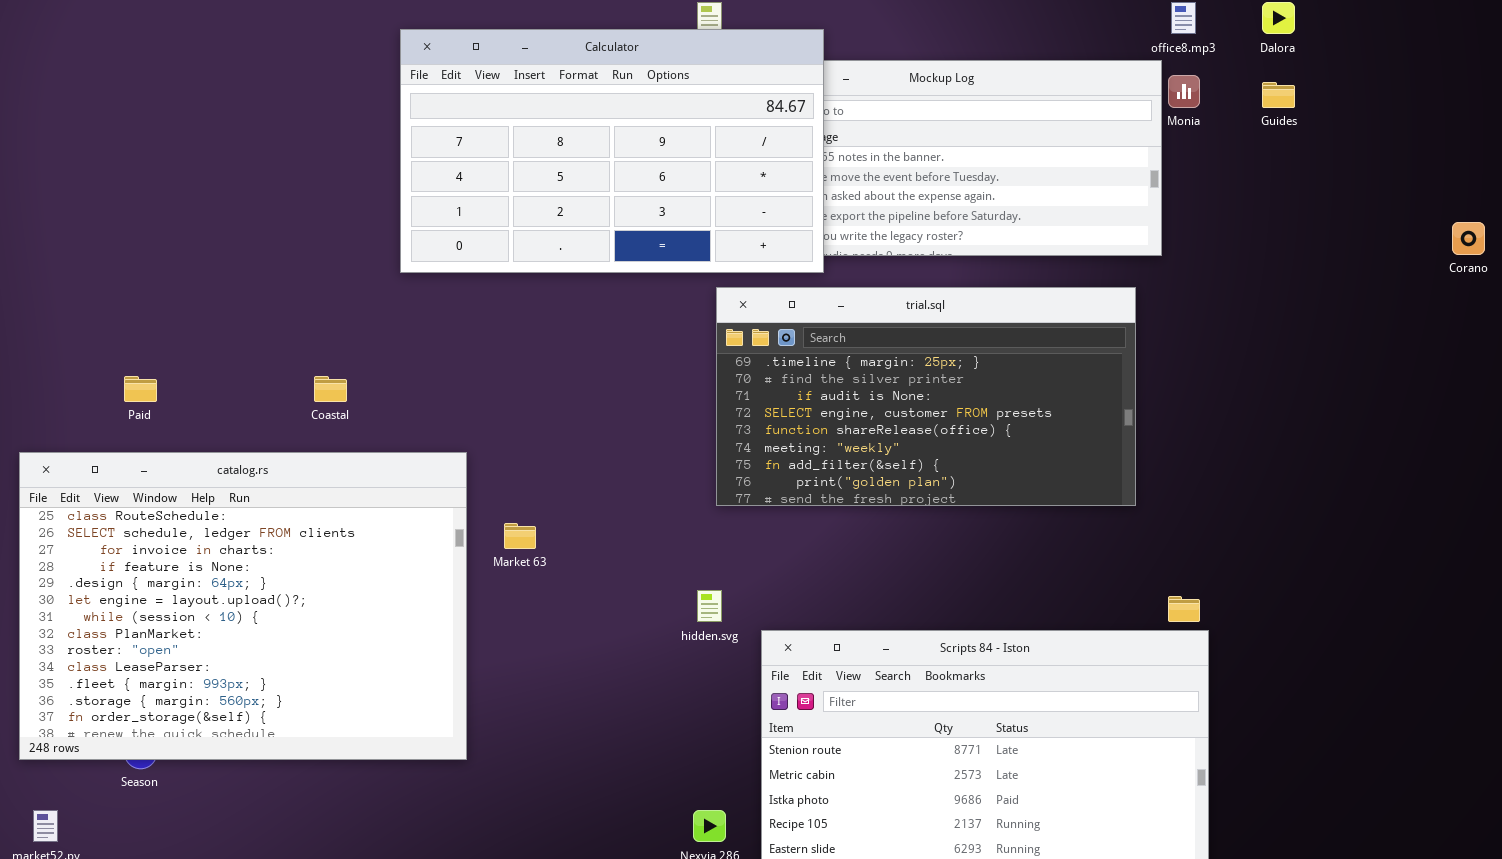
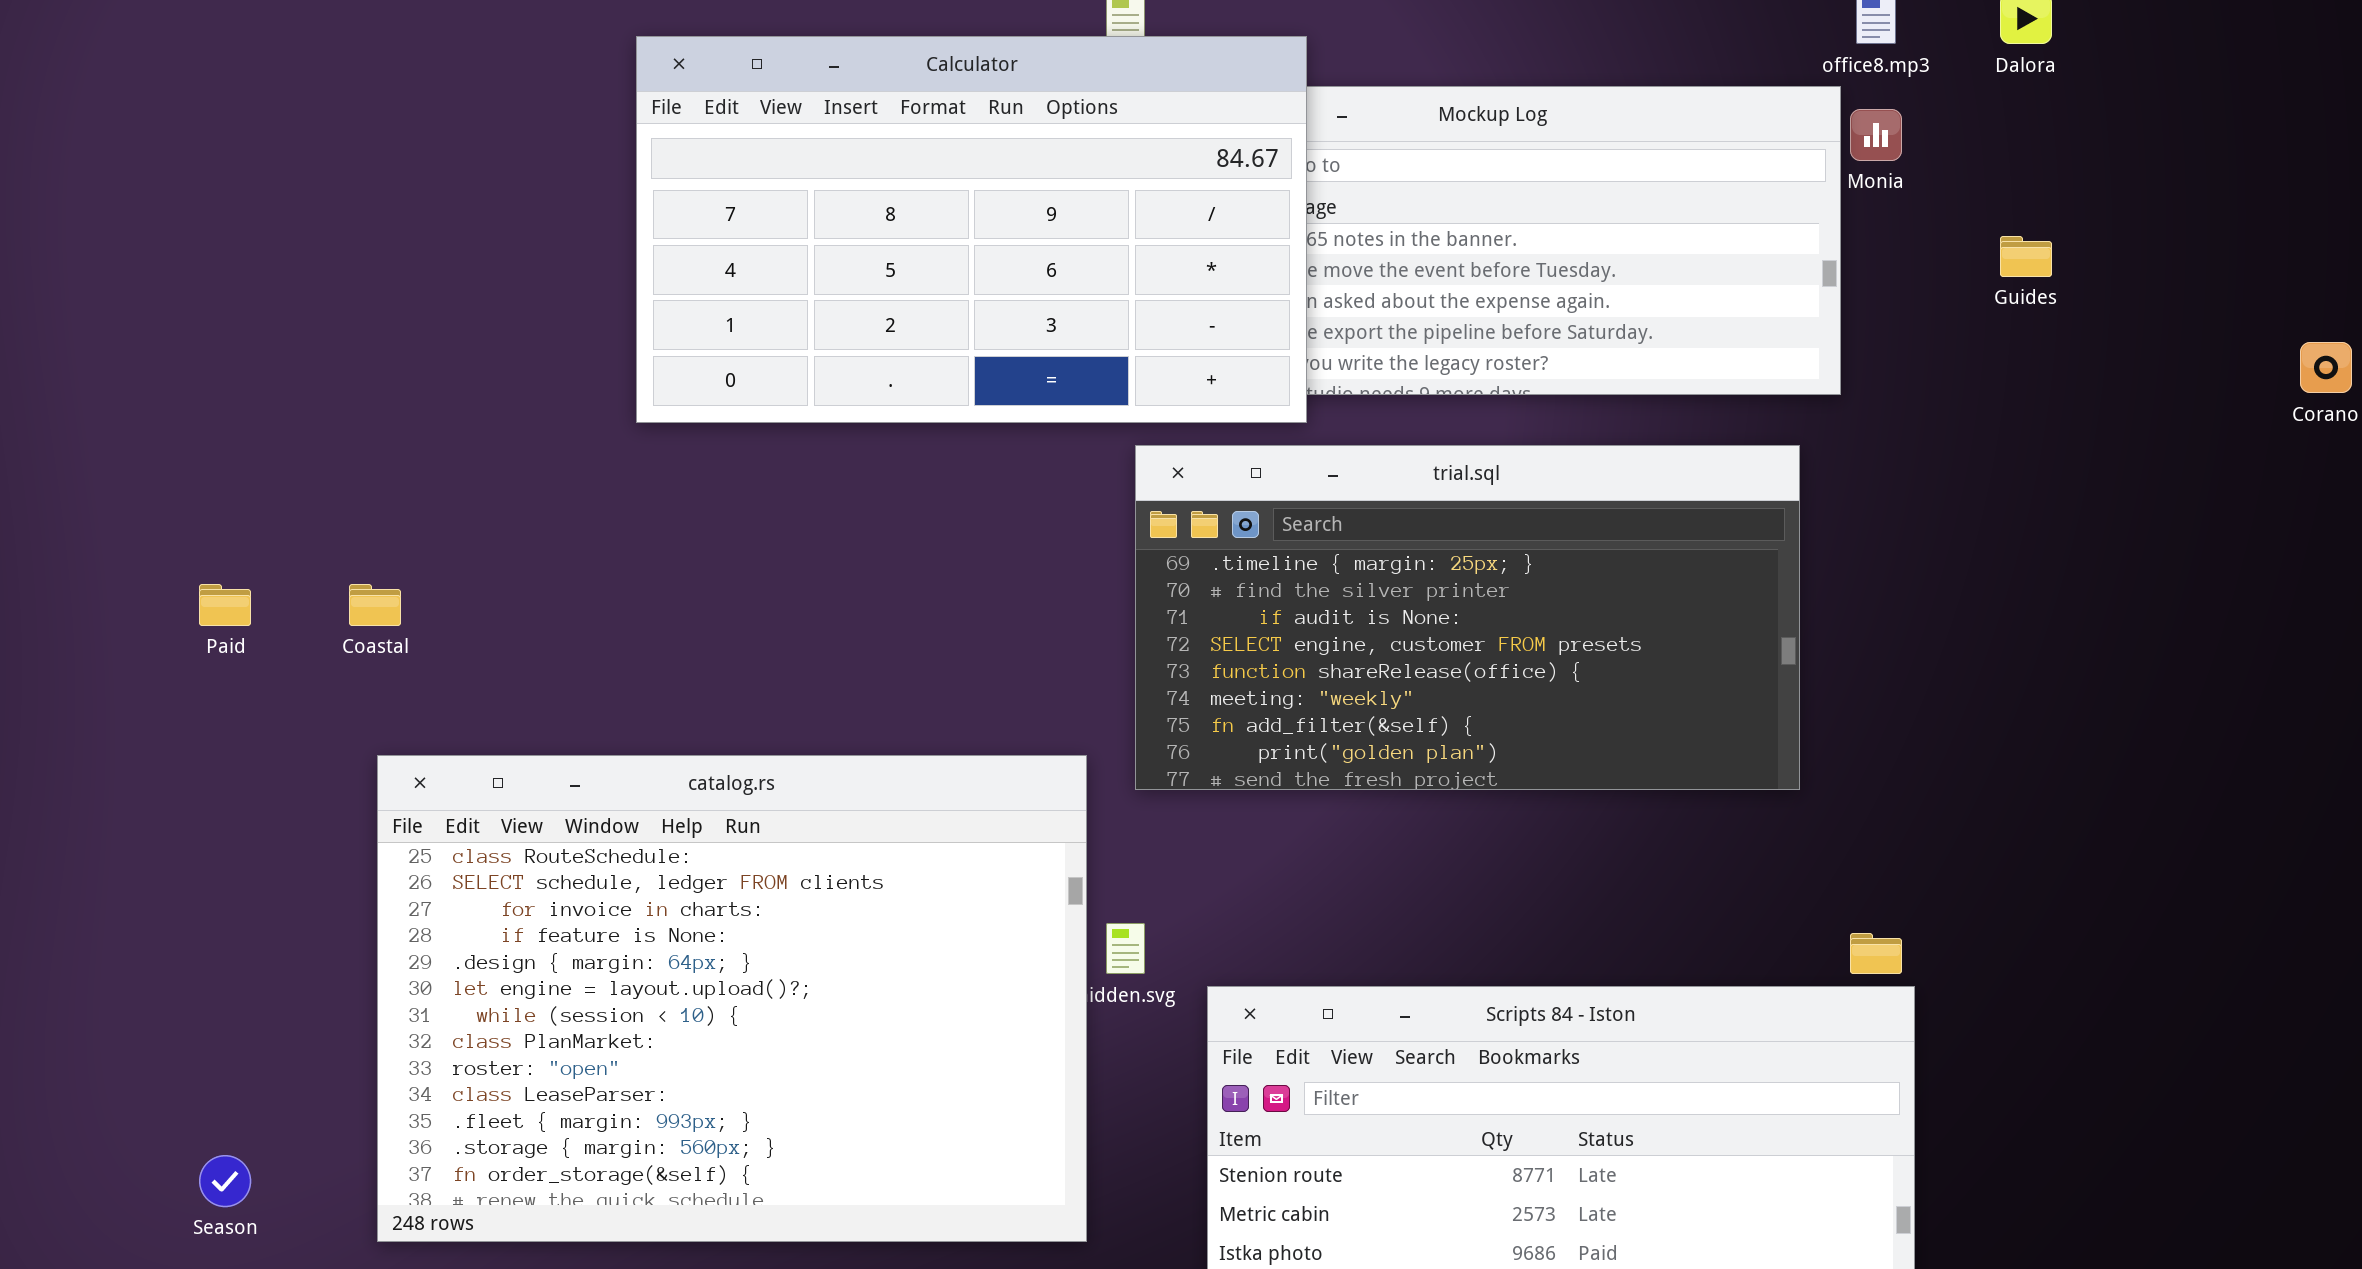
Guides: [1262,82,1295,108] -> [2000,236,2052,277], moved
Coastal: [314,376,347,402] -> [349,584,401,626], moved
catalog.rs: [19,452,467,760] -> [377,755,1087,1242], moved

